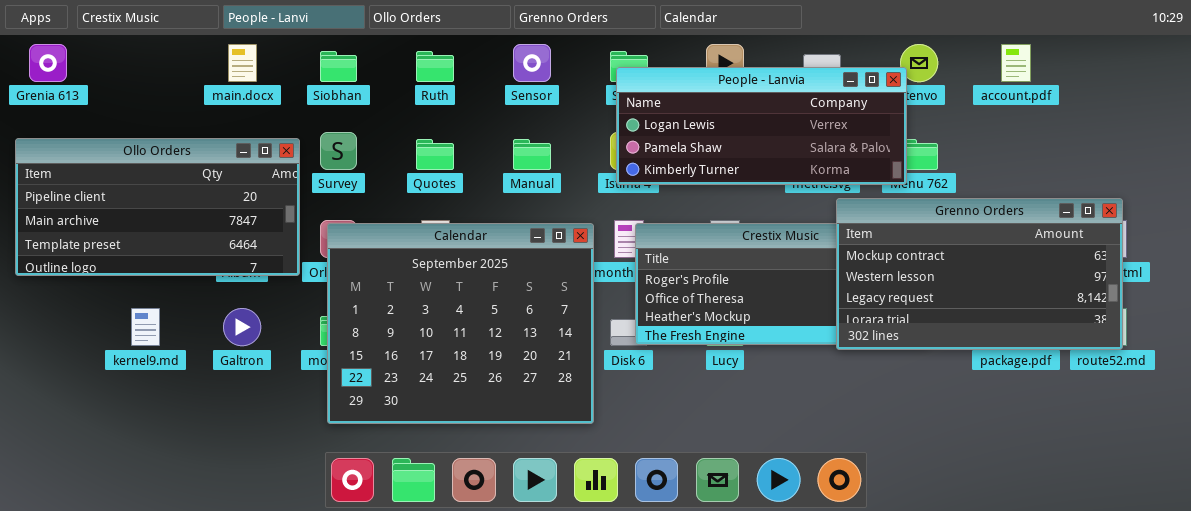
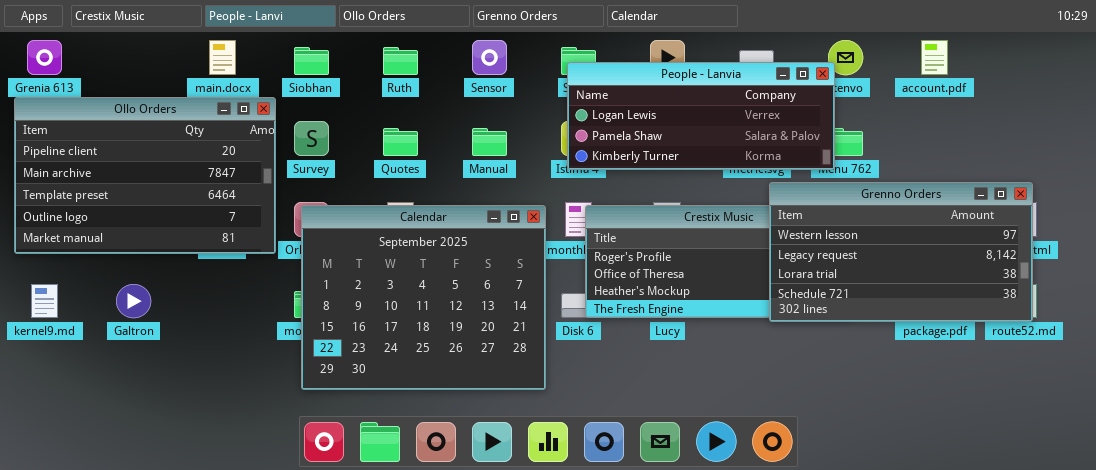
Ollo Orders: [15,138,300,276] -> [14,97,276,254], resized
Grenno Orders: [836,198,1123,350] -> [769,182,1033,322], scrolled down 1 row
kernel9.md: [131,308,160,346] -> [31,284,58,318], moved
Galtron: [223,308,261,346] -> [116,284,151,318], moved

